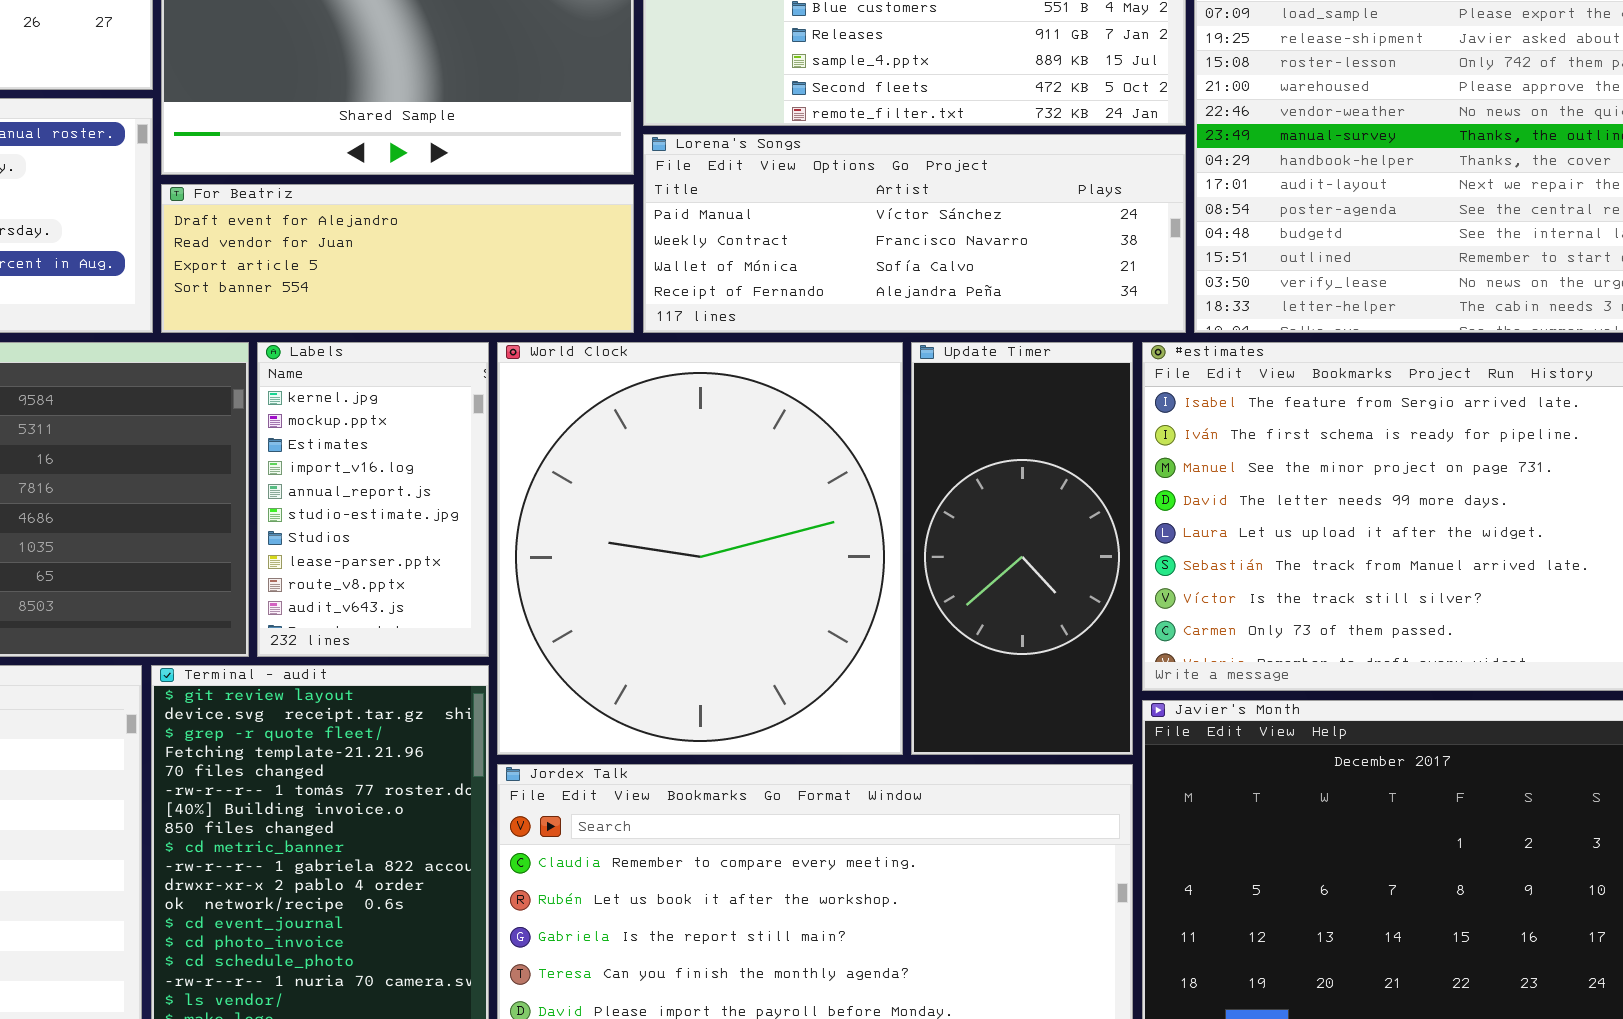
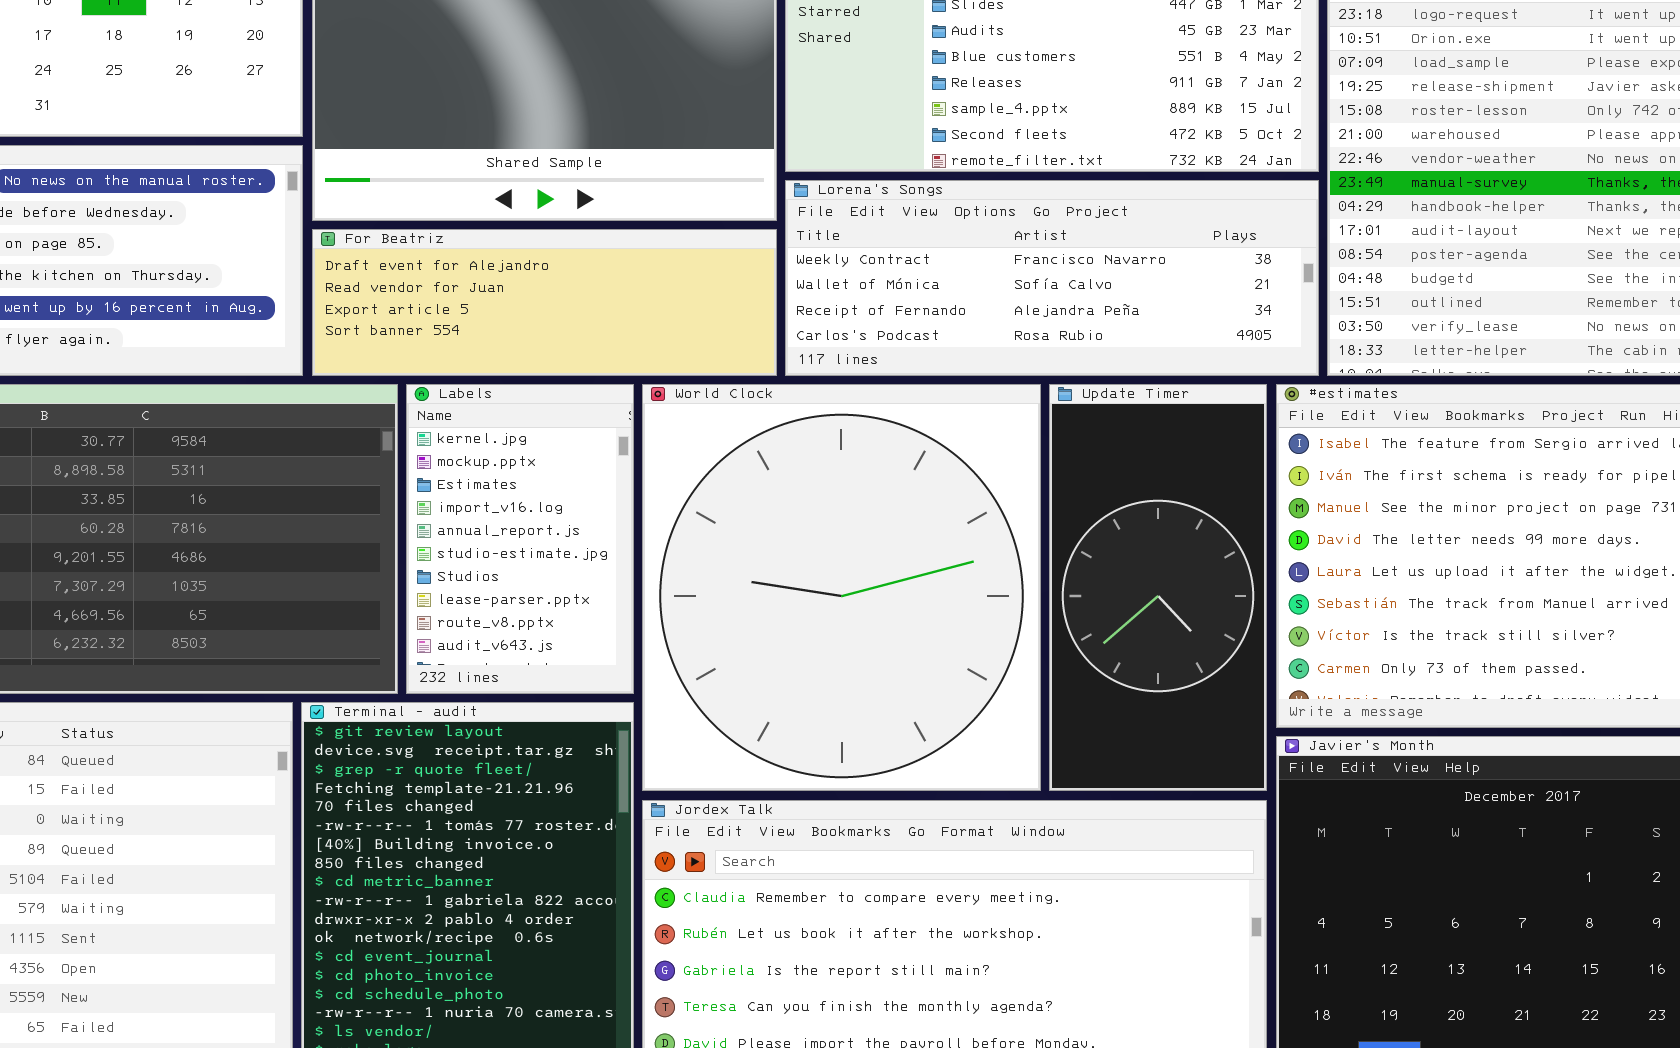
Lorena's Songs: [643,134,1186,333] -> [785,180,1319,376], scrolled down 1 row

